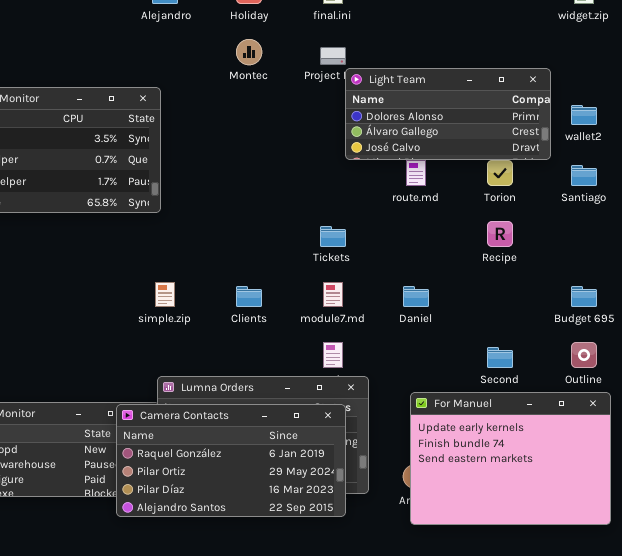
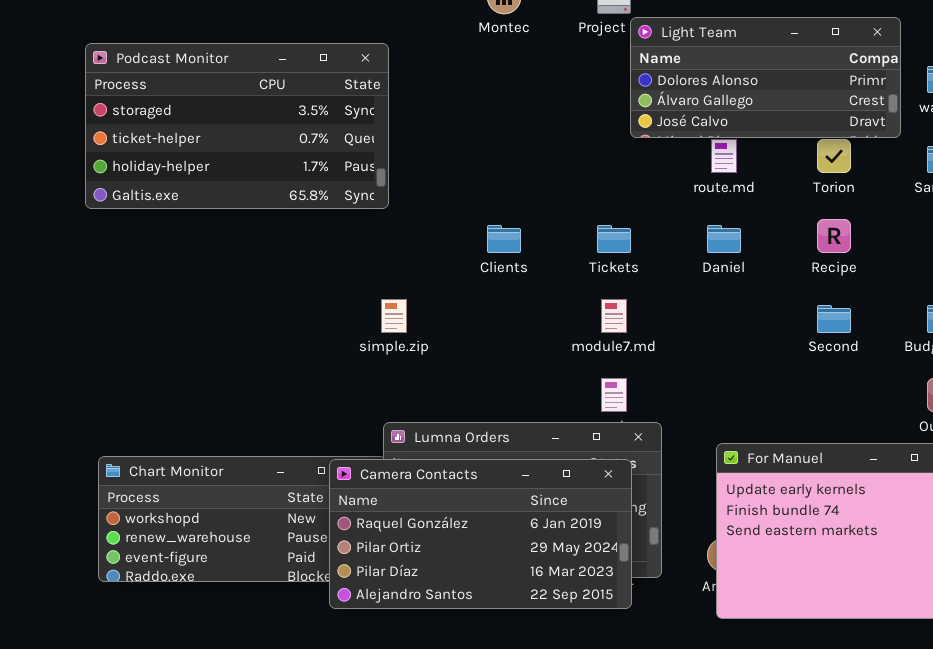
Clients: [236,286,262,307] -> [487,225,521,253], moved
Daniel: [403,286,429,307] -> [707,225,741,253], moved
Second: [487,347,513,368] -> [817,305,851,333], moved

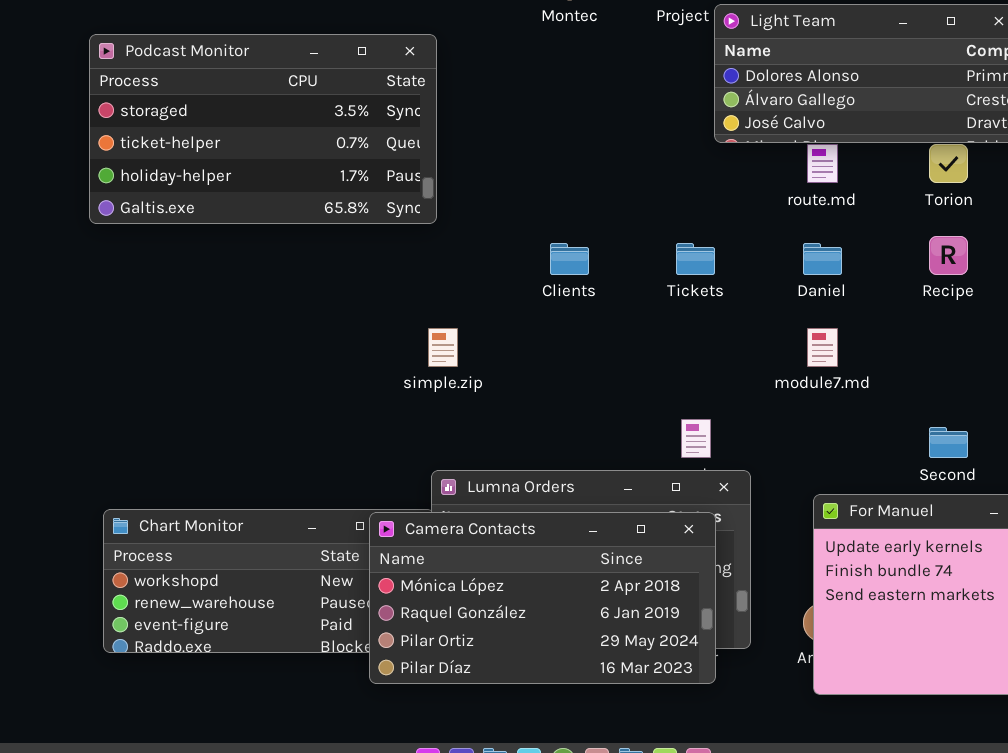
module7.md: [601,299,627,333] -> [807,328,838,367], moved
Second: [817,305,851,333] -> [929,427,968,458], moved
Camera Contacts: [329,459,632,609] -> [369,512,716,684], scrolled up 1 row

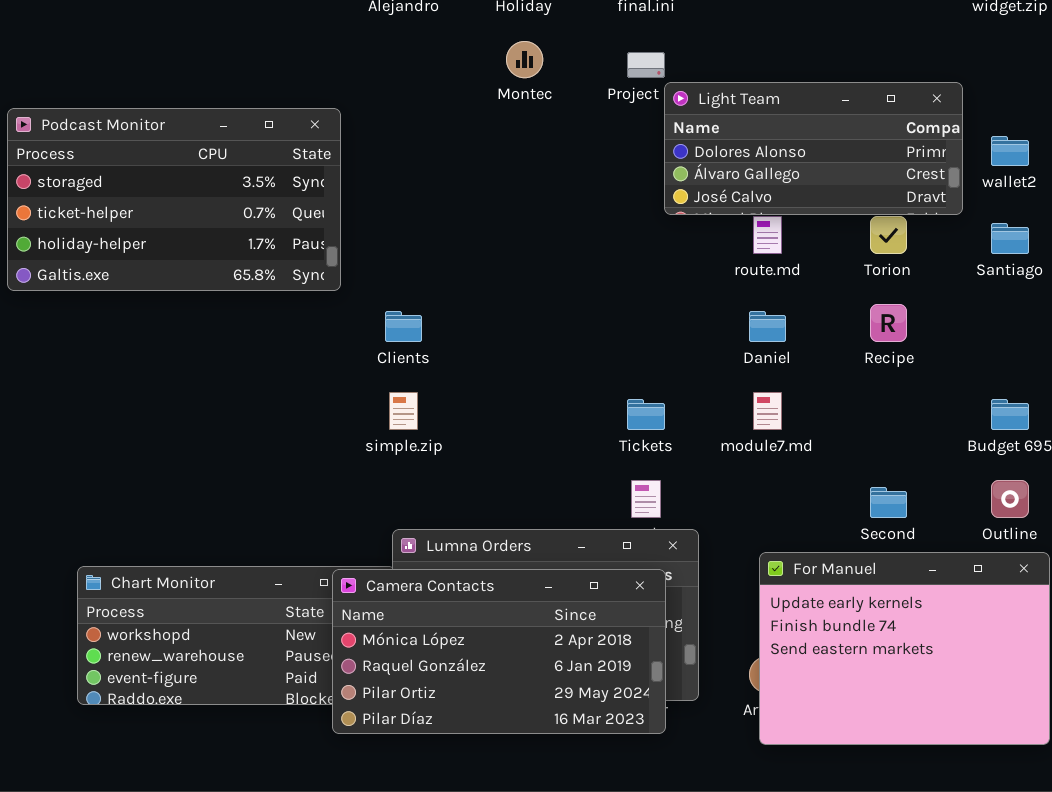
Podcast Monitor: [89,34,437,224] -> [7,108,341,291], moved
Clients: [550,243,589,275] -> [385,311,422,342], moved
Tickets: [676,243,715,275] -> [627,399,665,430], moved

